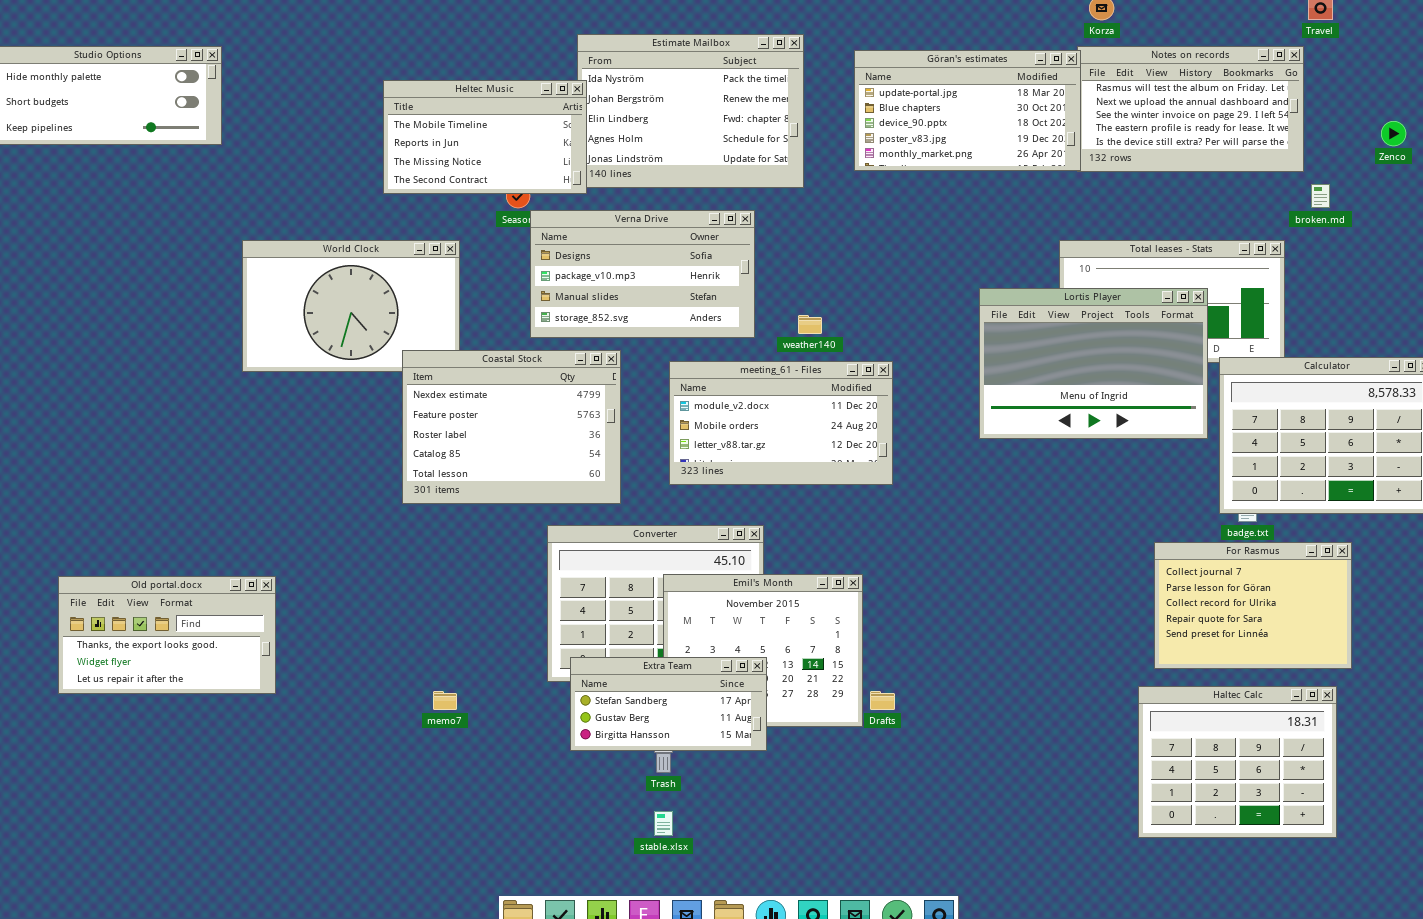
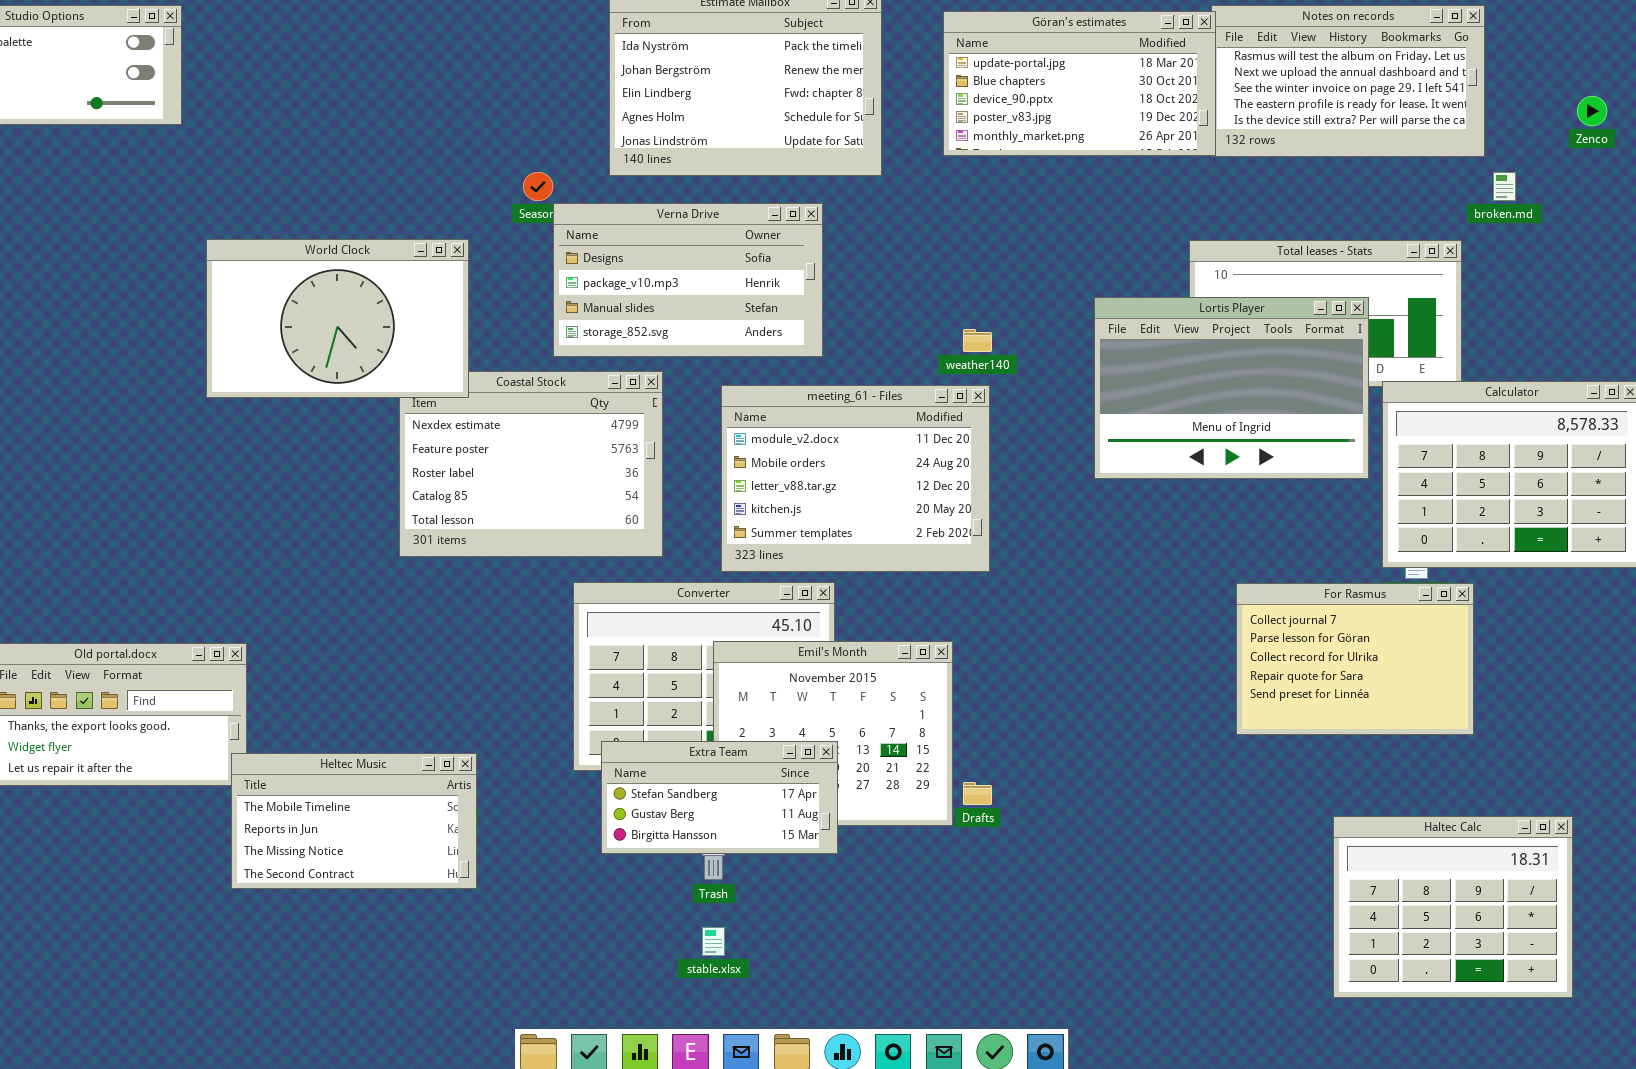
Heltec Music: [383,80,587,194] -> [231,753,477,889], moved
World Clock: [242,240,460,372] -> [206,239,469,398], raised
weather140: [798,315,822,334] -> [963,329,992,352], moved
meeting_61 - Files: [669,361,893,485] -> [721,385,990,572], resized
For Rasmus: [1154,542,1352,669] -> [1236,583,1474,735], moved
Haltec Calc: [1138,686,1337,838] -> [1333,816,1573,998], moved

